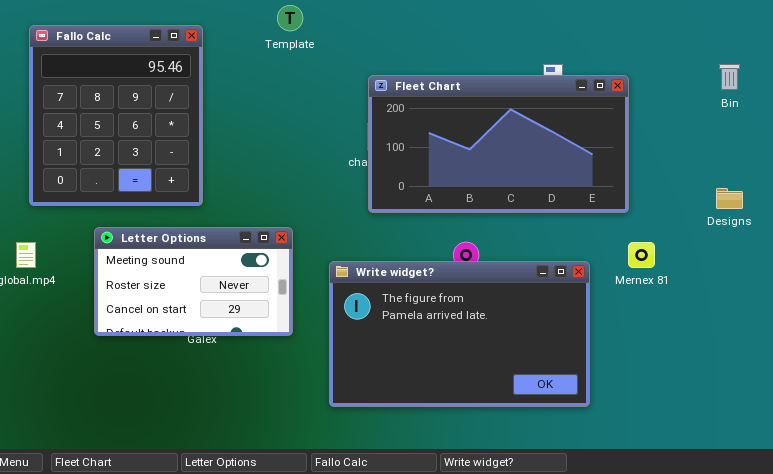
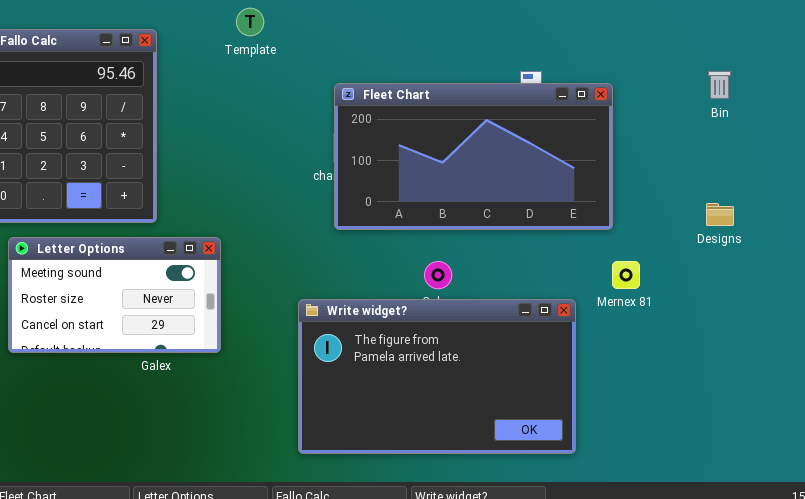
Letter Options: [94,227,293,336] -> [8,237,221,353], moved
Write widget?: [329,261,590,407] -> [298,299,576,454], moved

